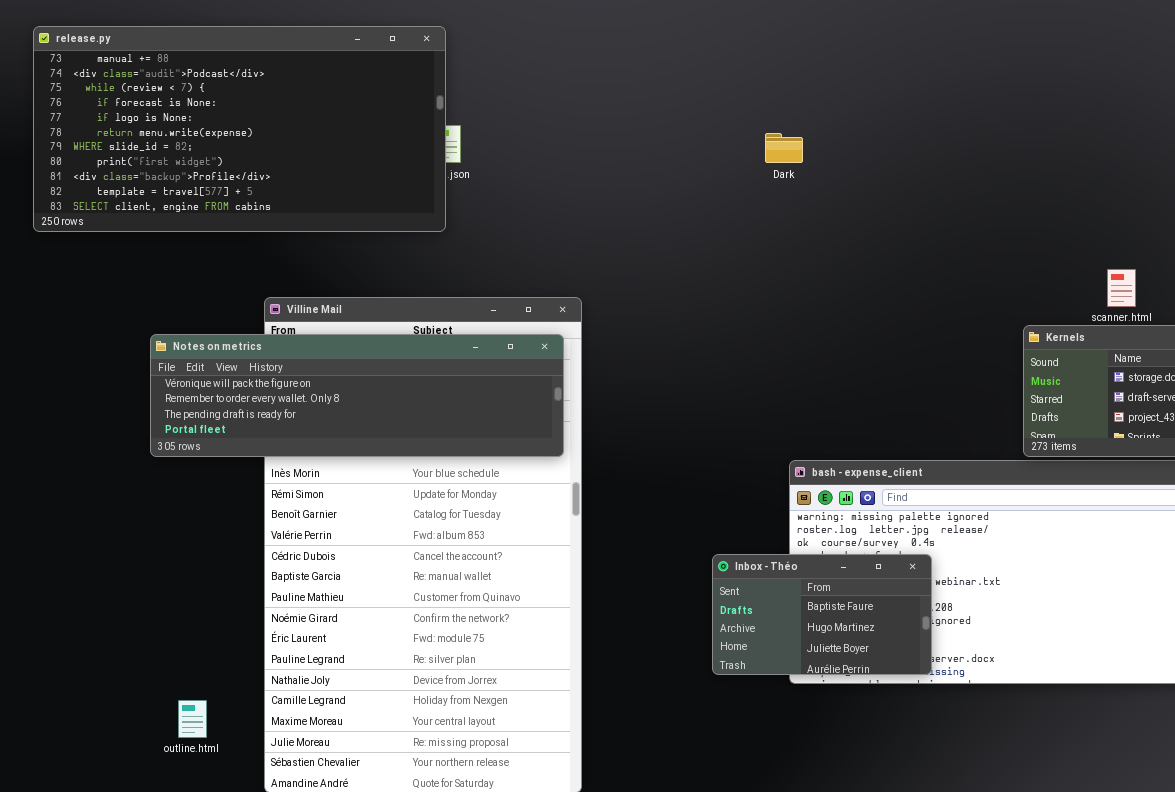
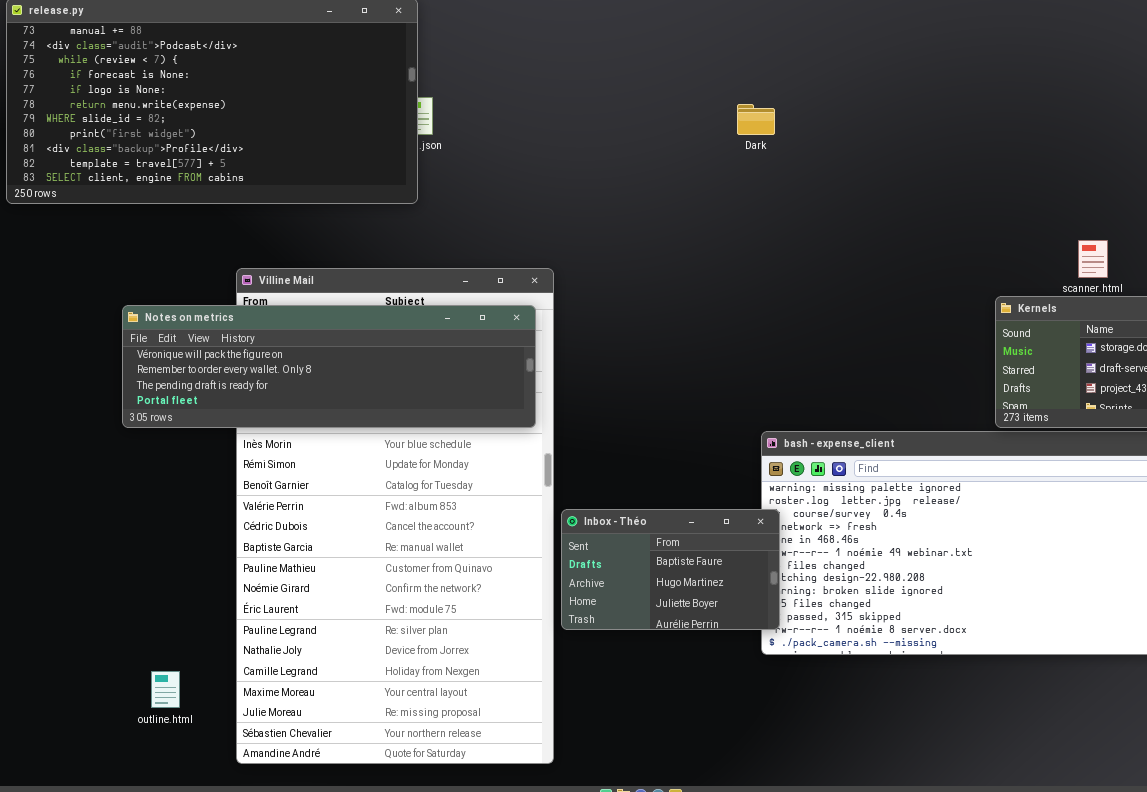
Inbox - Théo: [712,554,932,675] -> [561,509,780,630], moved

